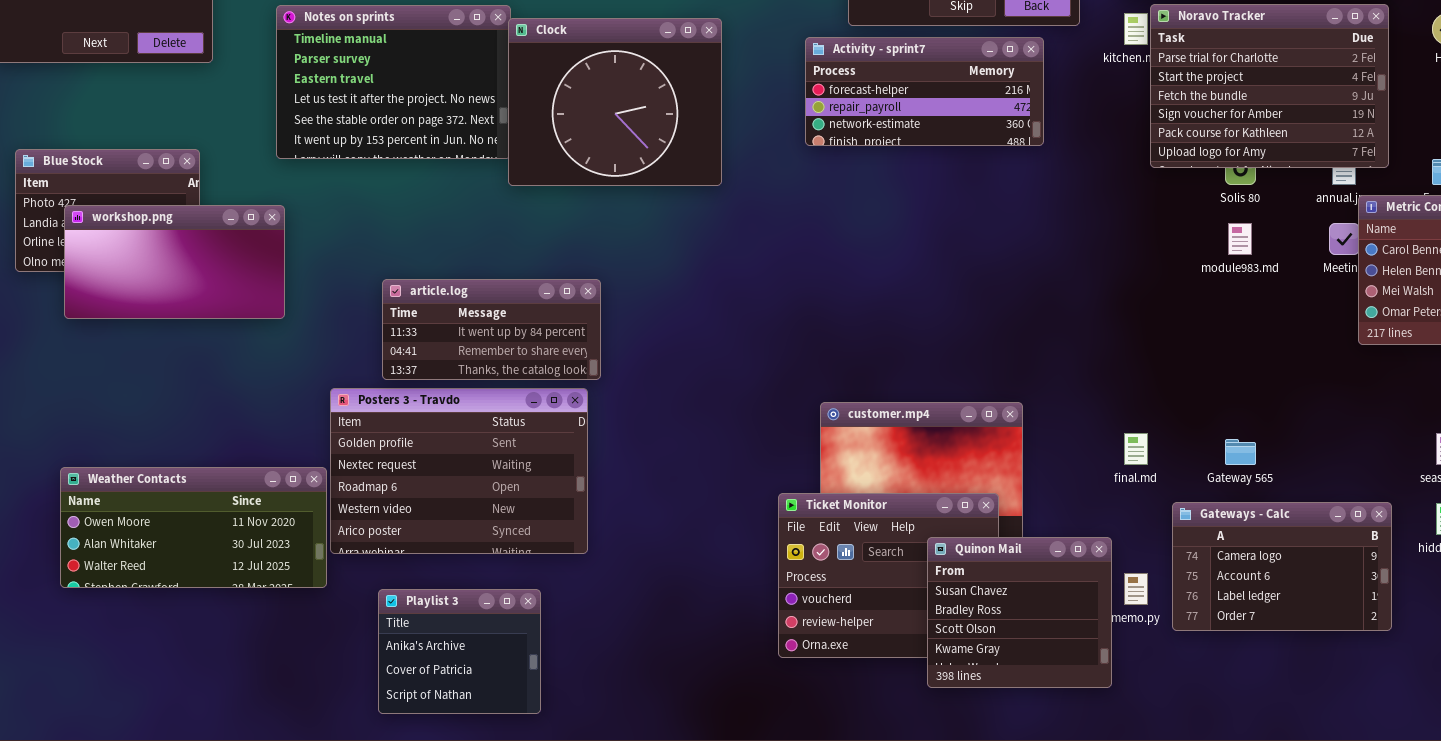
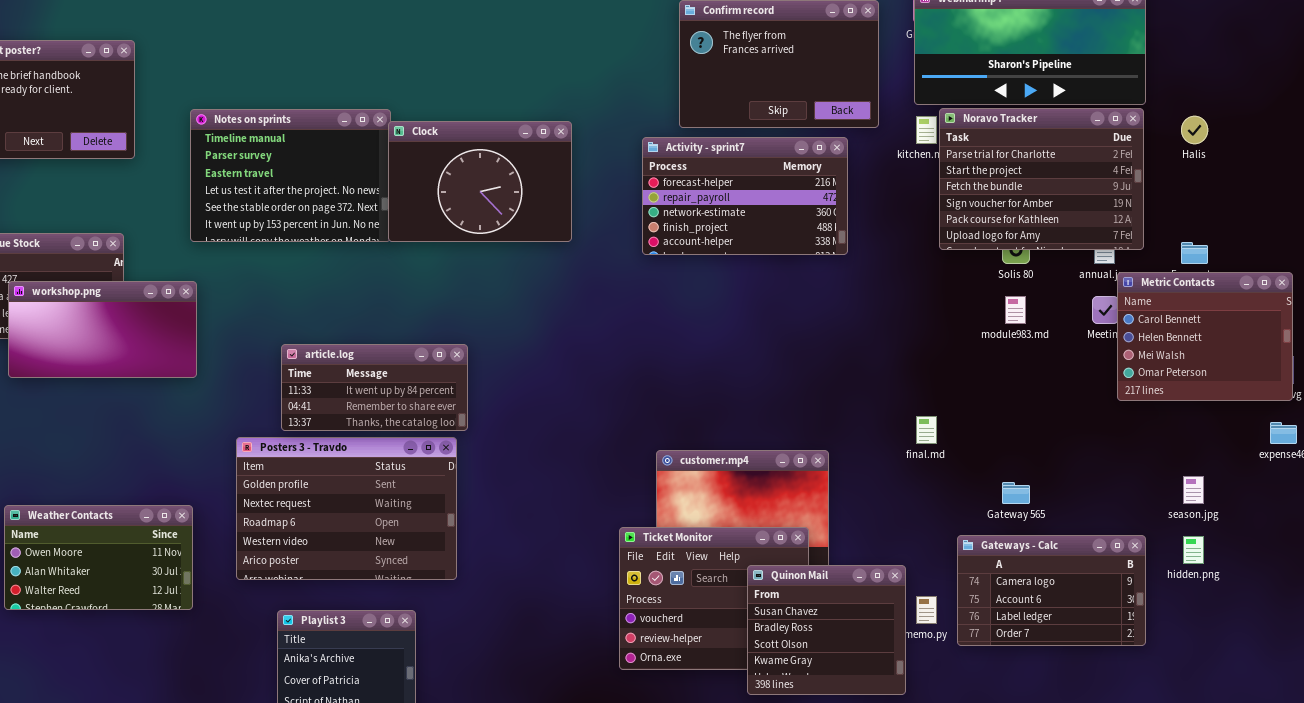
Clock: [508,18,722,186] -> [388,121,572,242], resized
Activity - sprint7: [805,37,1044,146] -> [642,137,848,255], resized
final.md: [1124,433,1148,465] -> [916,416,937,444], moved
Weather Contacts: [60,467,327,588] -> [4,505,193,610], resized

